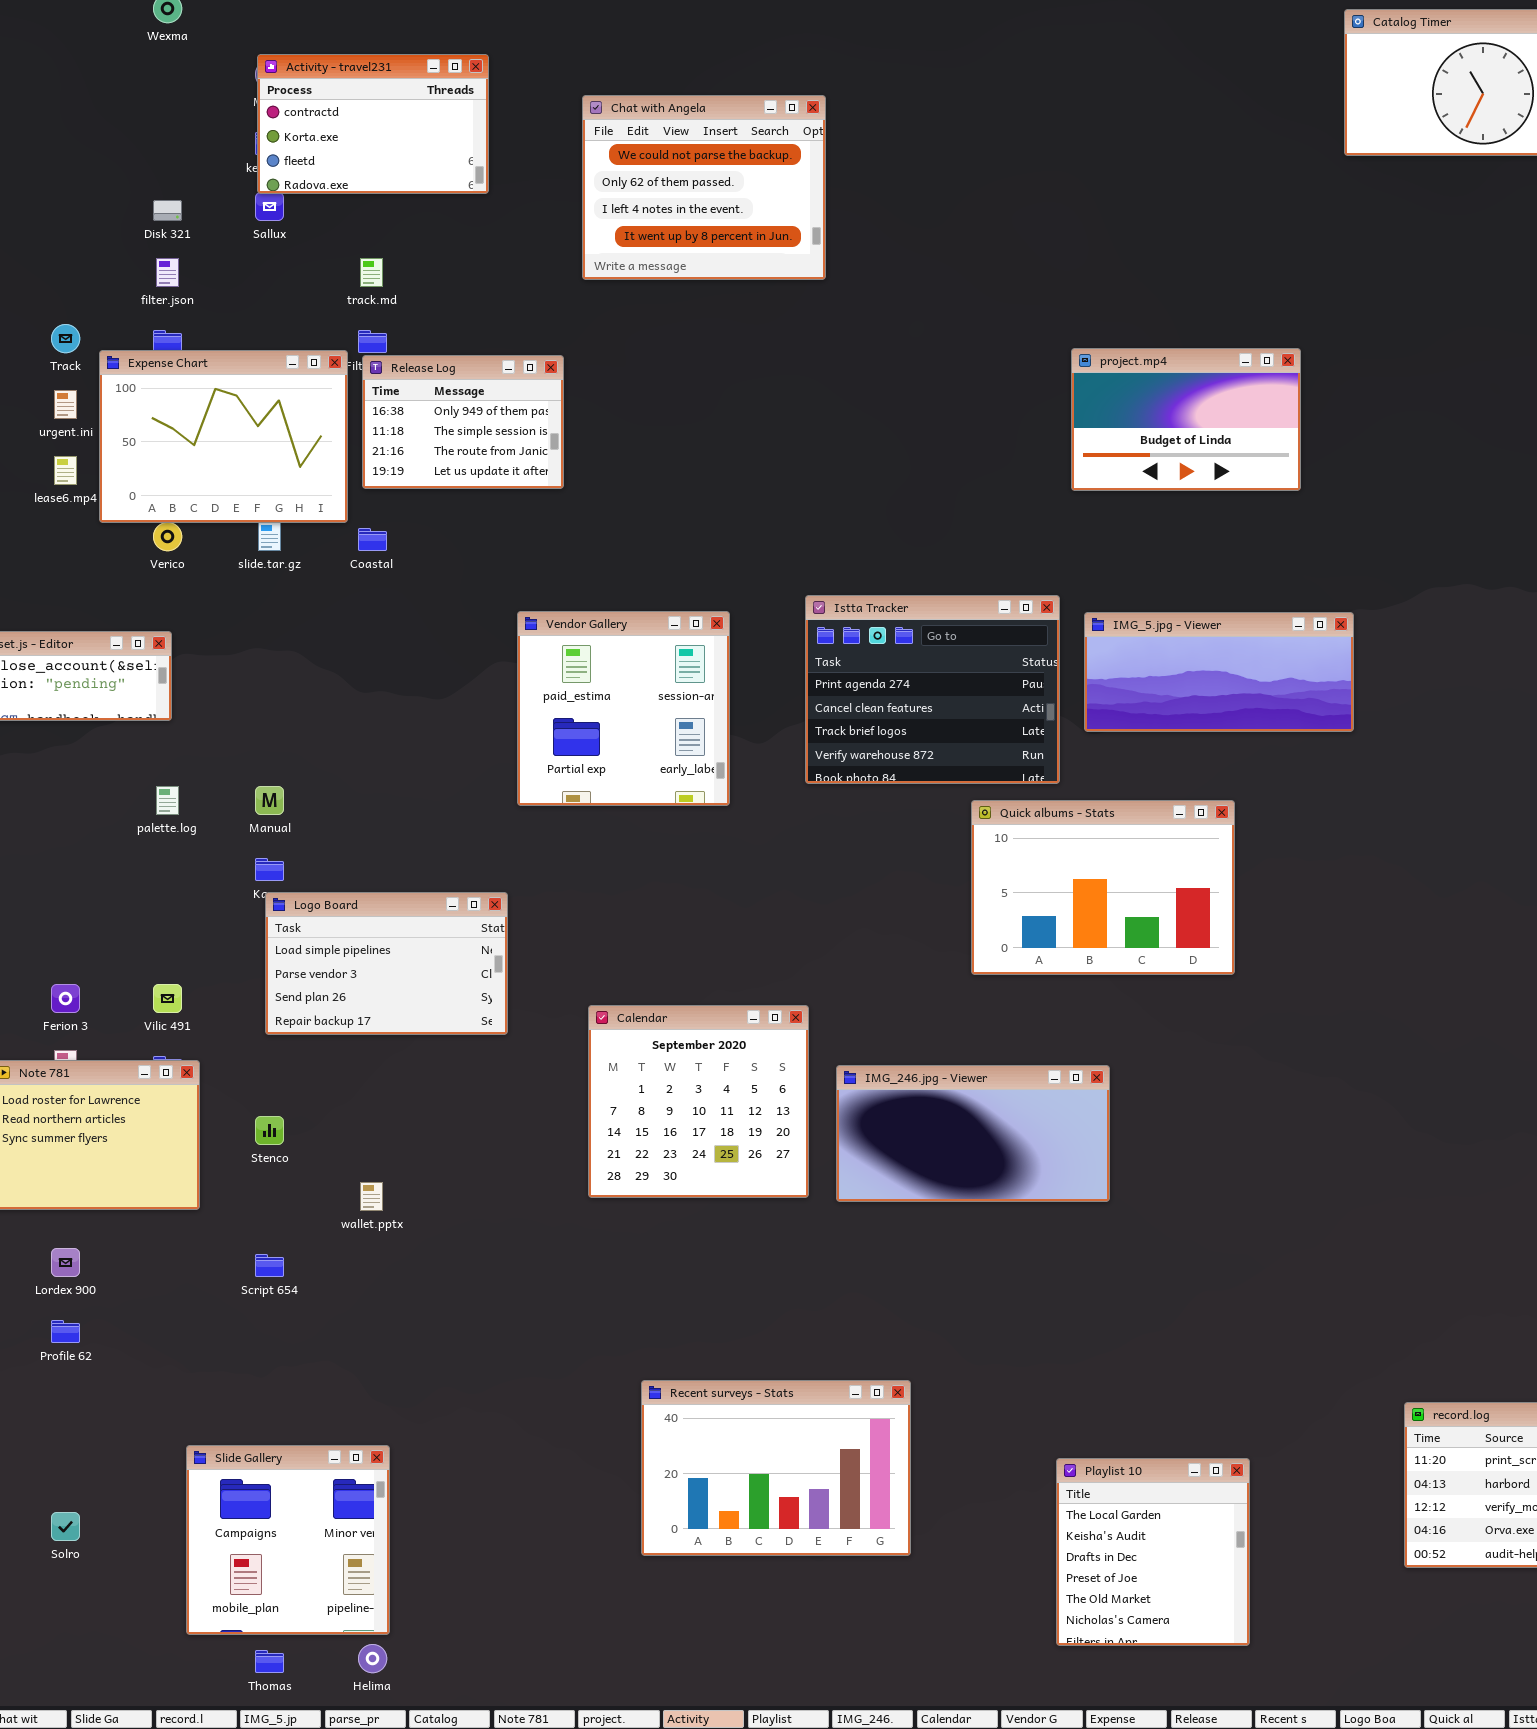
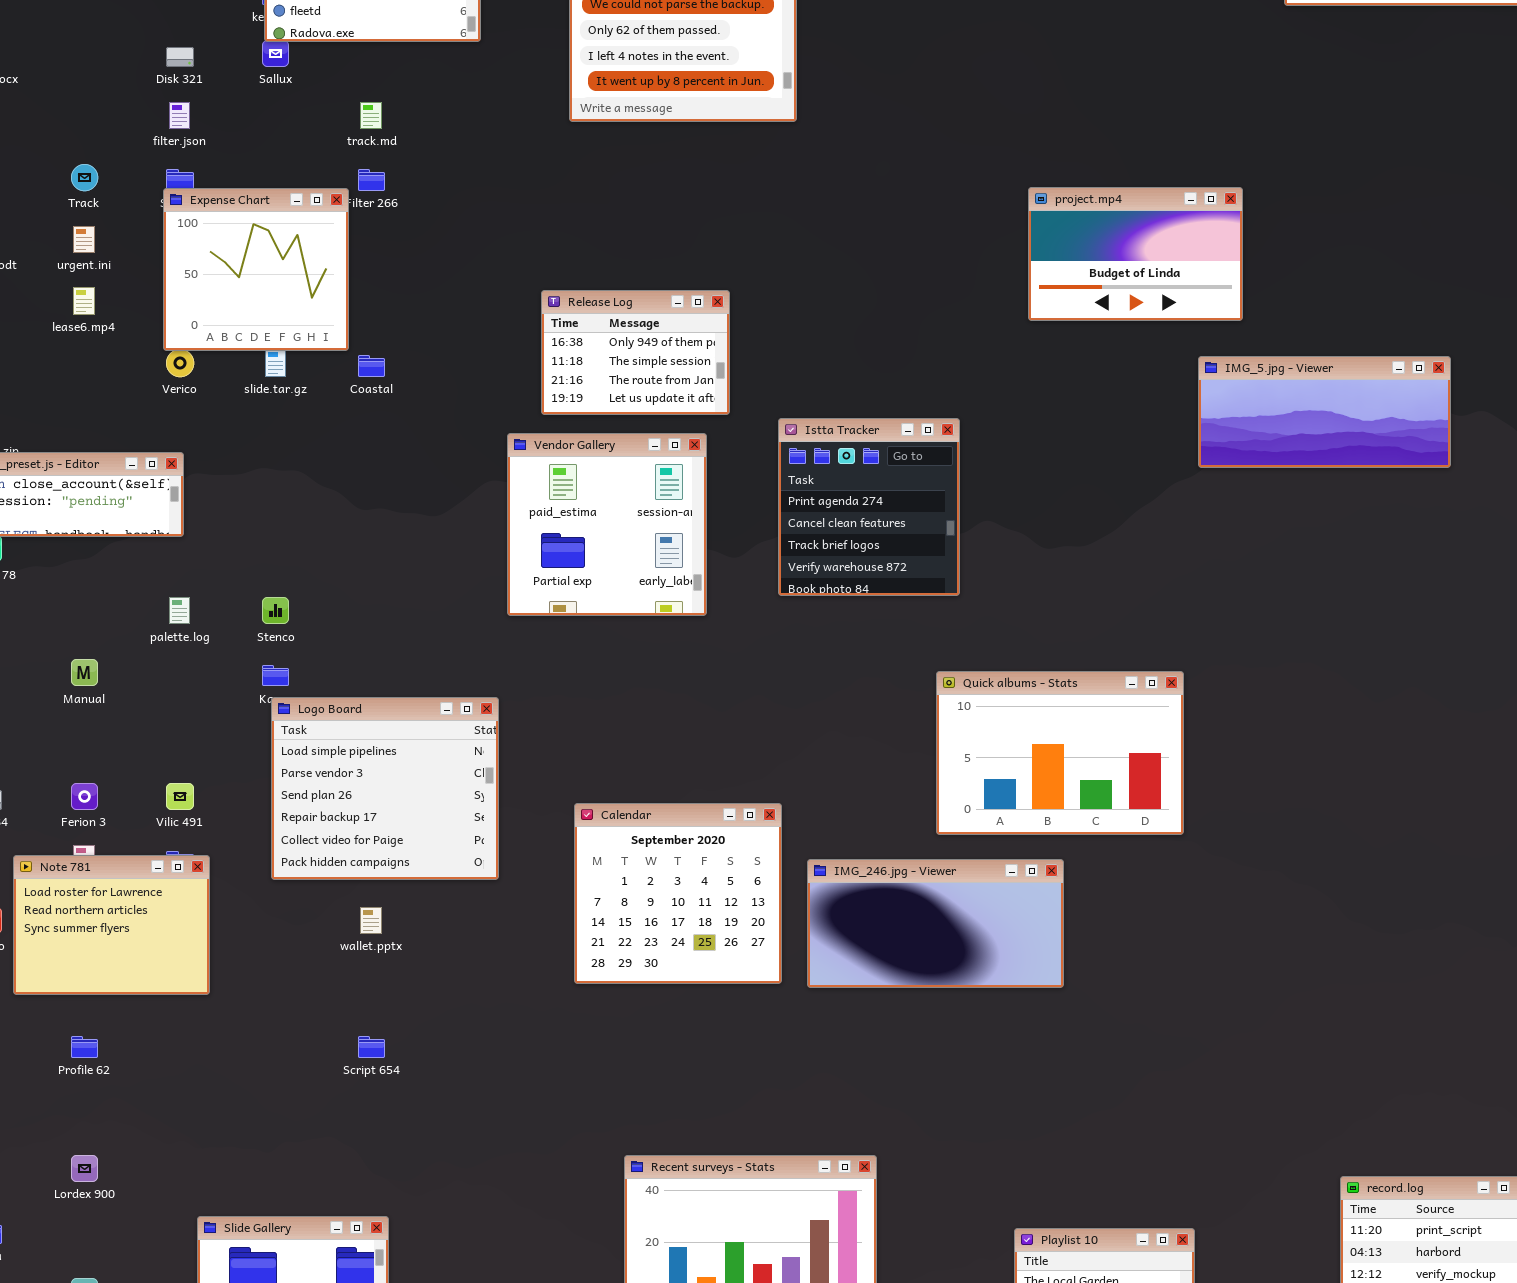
Expense Chart: [99,350,348,523] -> [163,188,349,351], resized
Release Log: [362,355,564,489] -> [541,290,730,415], moved
Istta Tracker: [805,595,1060,784] -> [778,418,960,596], resized
IMG_5.jpg - Viewer: [1084,612,1354,732] -> [1198,356,1451,468], moved
Manual: [255,786,284,815] -> [71,659,98,686], moved
Quick albums - Stats: [971,800,1235,975] -> [936,671,1184,835], moved
Logo Board: [265,892,508,1035] -> [271,697,499,880], resized
Stenco: [255,1116,284,1145] -> [262,597,289,624], moved
wallet.pptx: [360,1182,383,1211] -> [360,907,382,934], moved
Lordex 900: [51,1248,80,1277] -> [71,1155,98,1182], moved
Script 654: [255,1254,284,1277] -> [358,1036,385,1058], moved
Profile 62: [51,1320,80,1343] -> [71,1036,98,1058], moved

